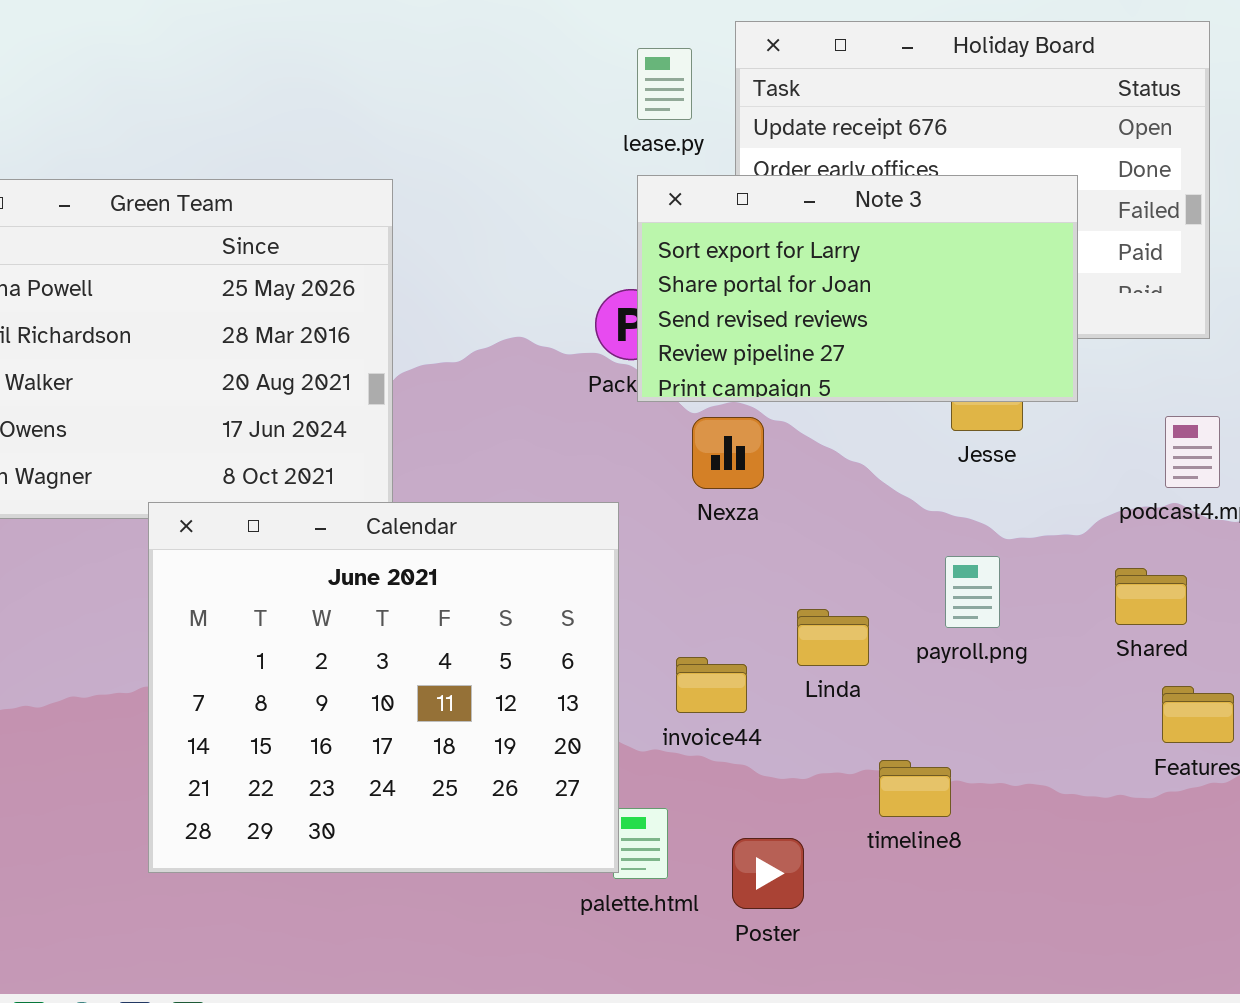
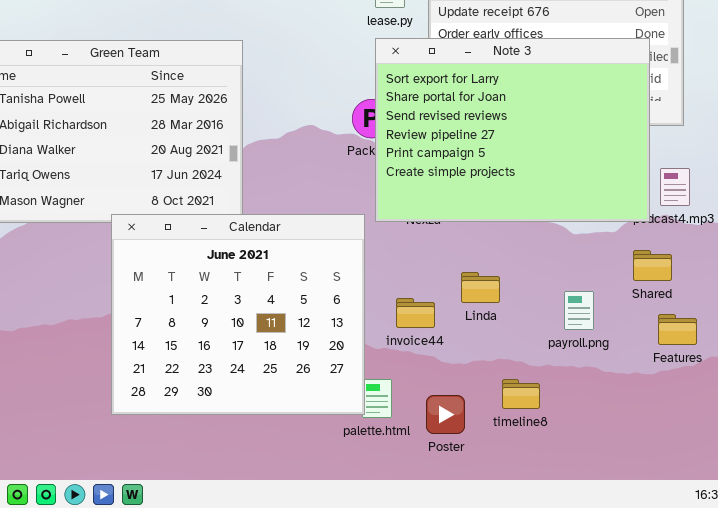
Note 3: [637,175,1078,402] -> [375,38,650,222], resized
payroll.png: [945,556,1000,628] -> [564,291,594,330], moved
timeline8: [879,760,951,817] -> [502,379,540,409], moved

